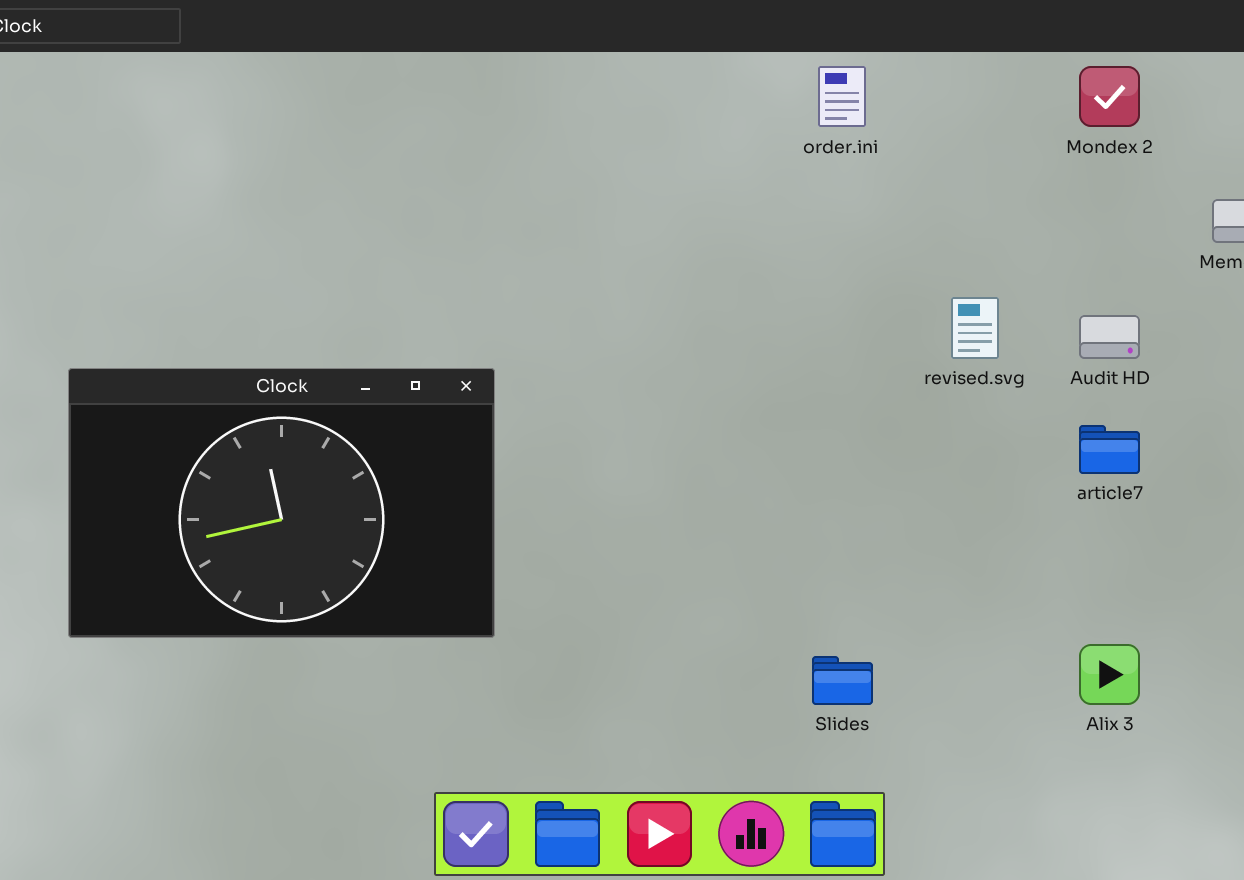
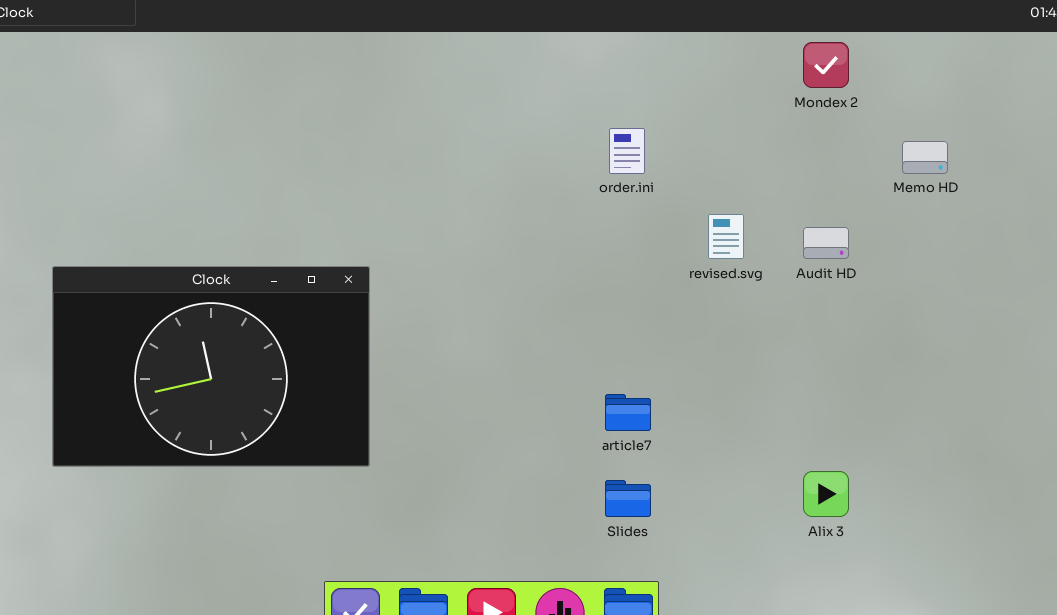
order.ini: [818,66,866,127] -> [609,128,645,174], moved
article7: [1079,425,1140,474] -> [605,394,651,431], moved

